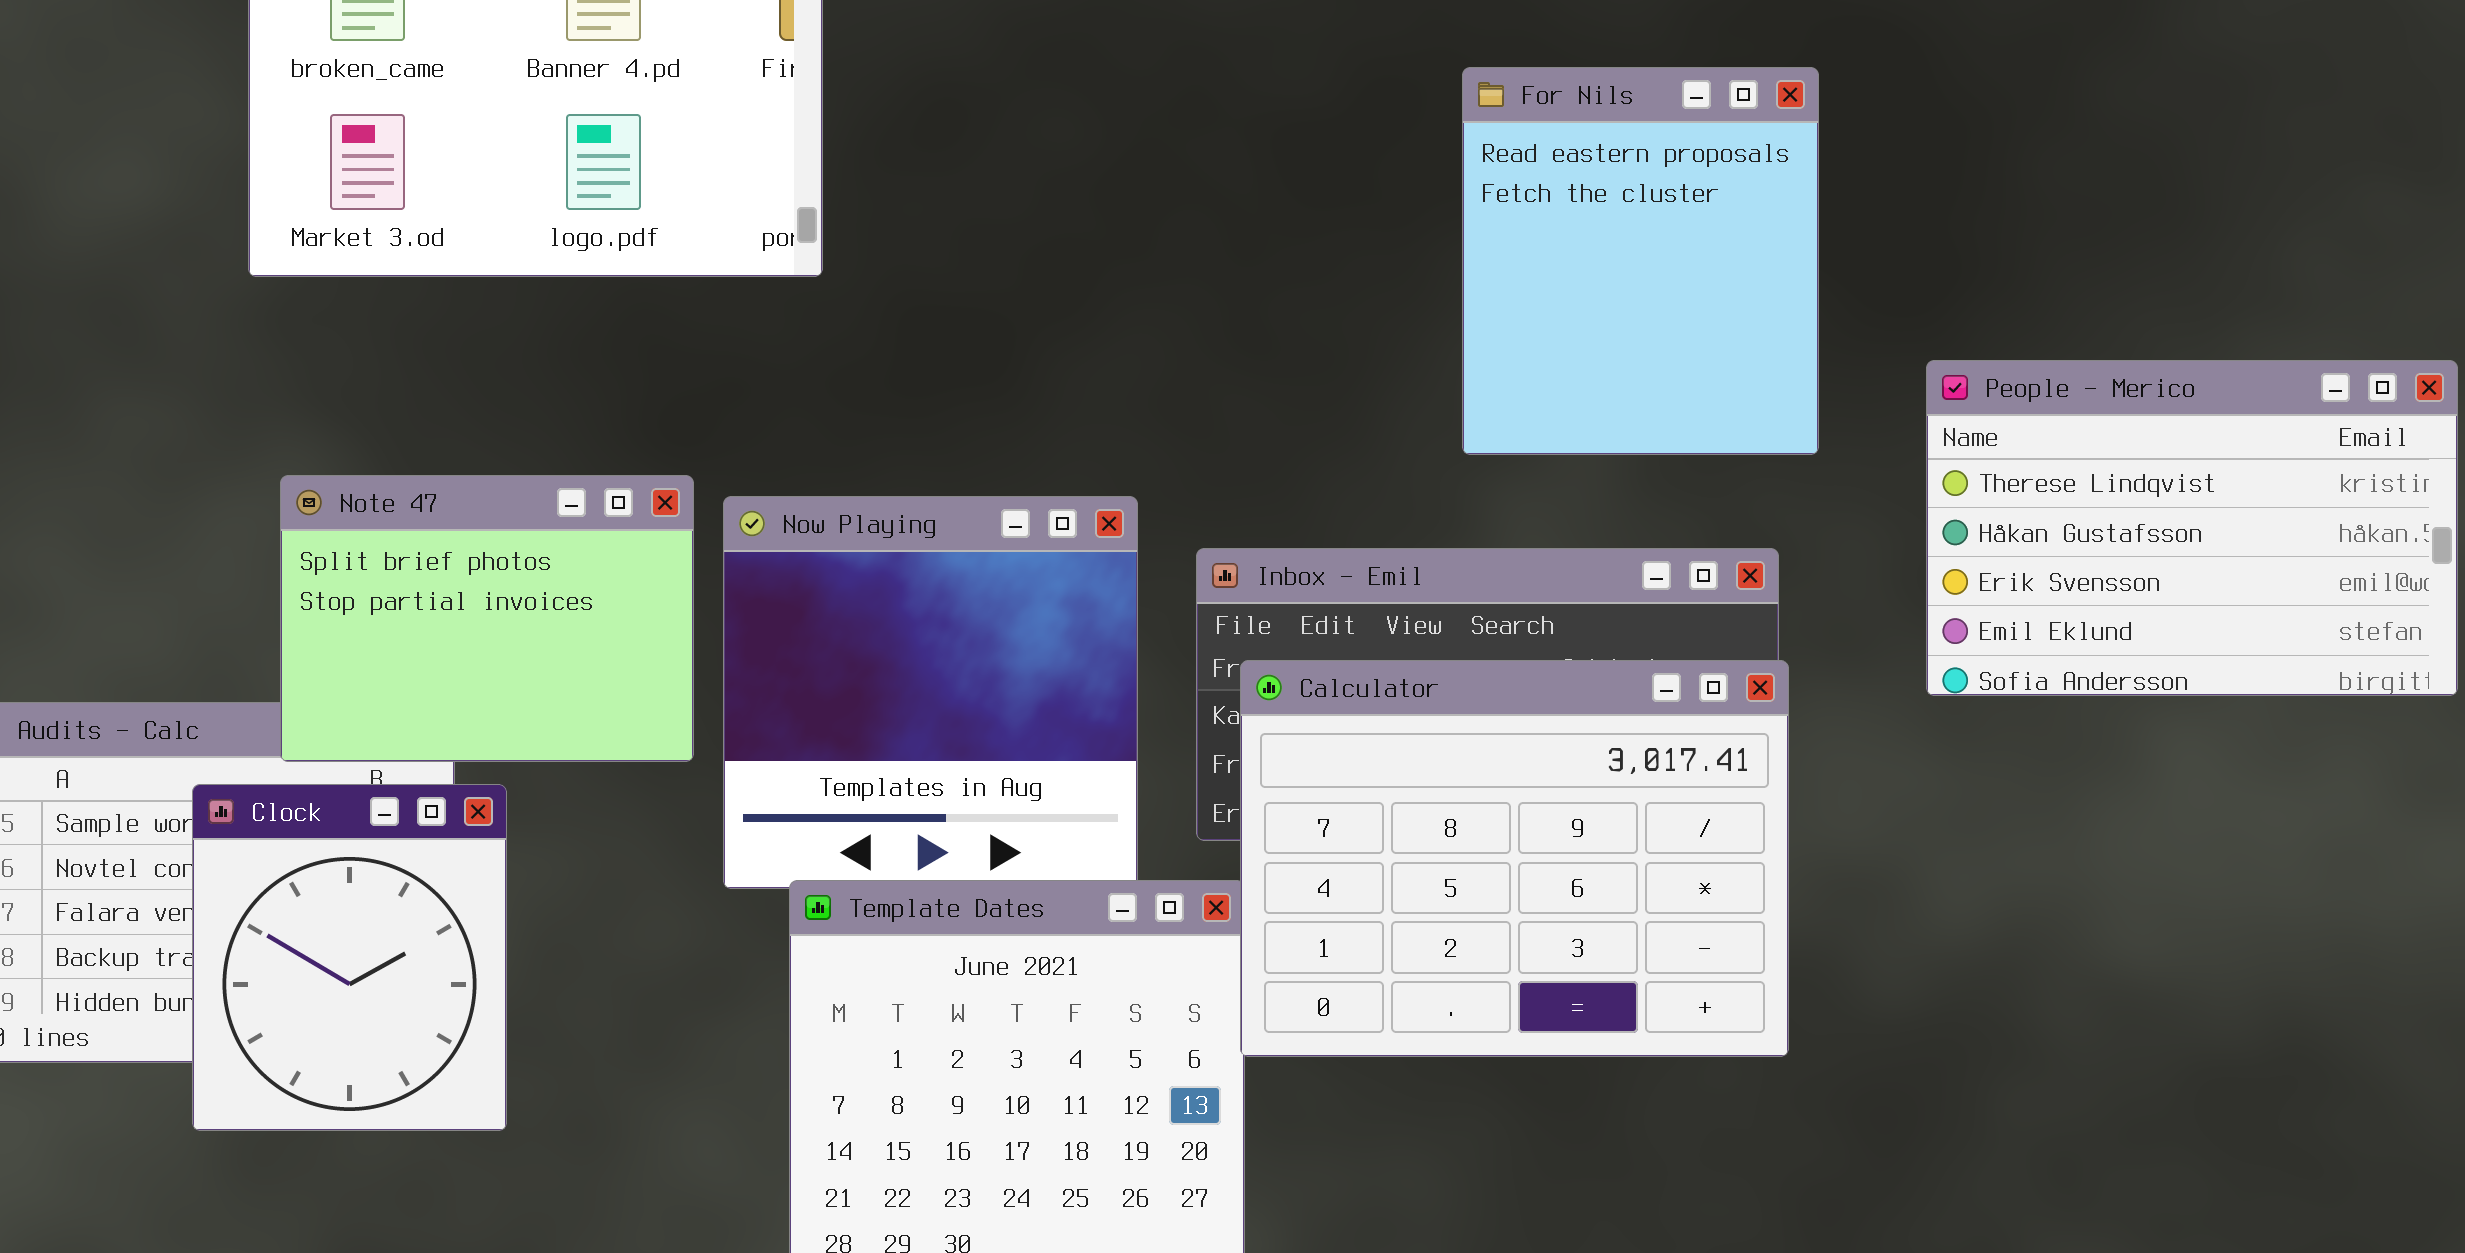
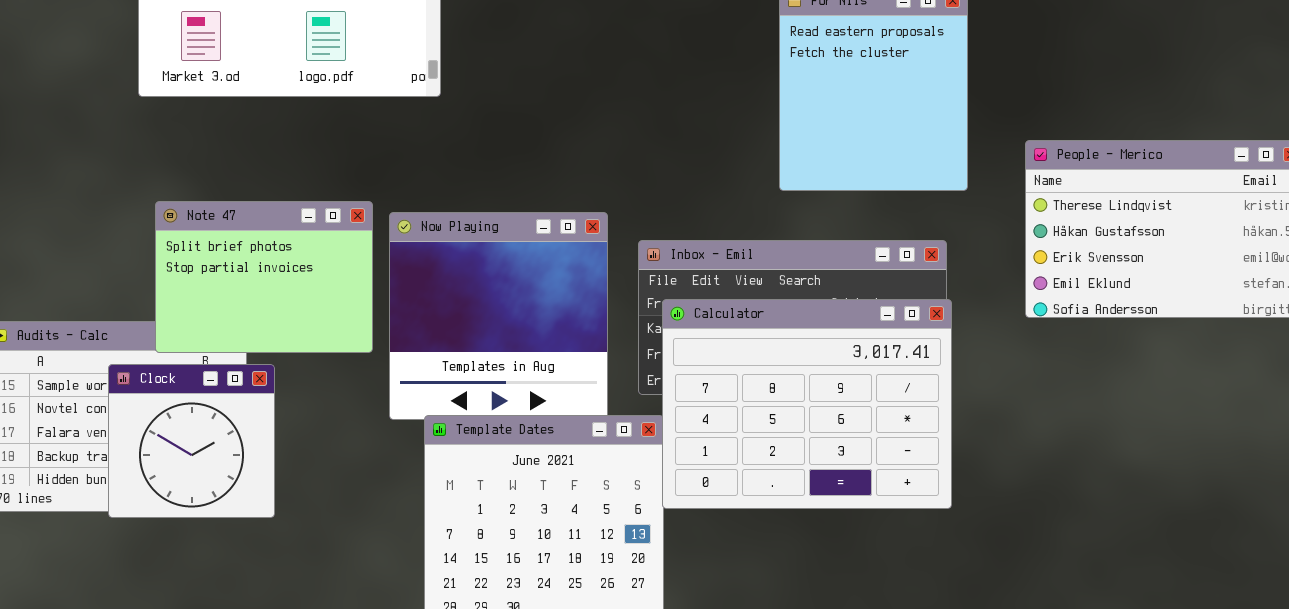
Clock: [192,784,507,1131] -> [108,364,275,518], resized

